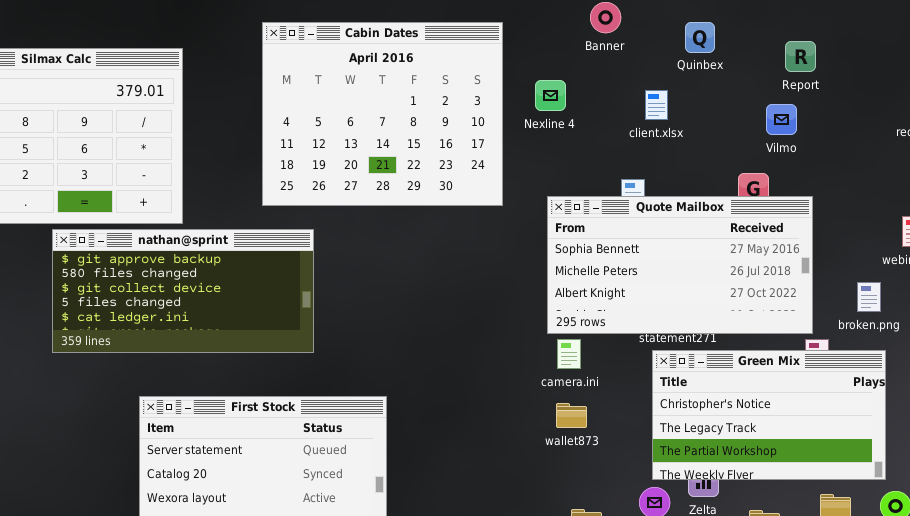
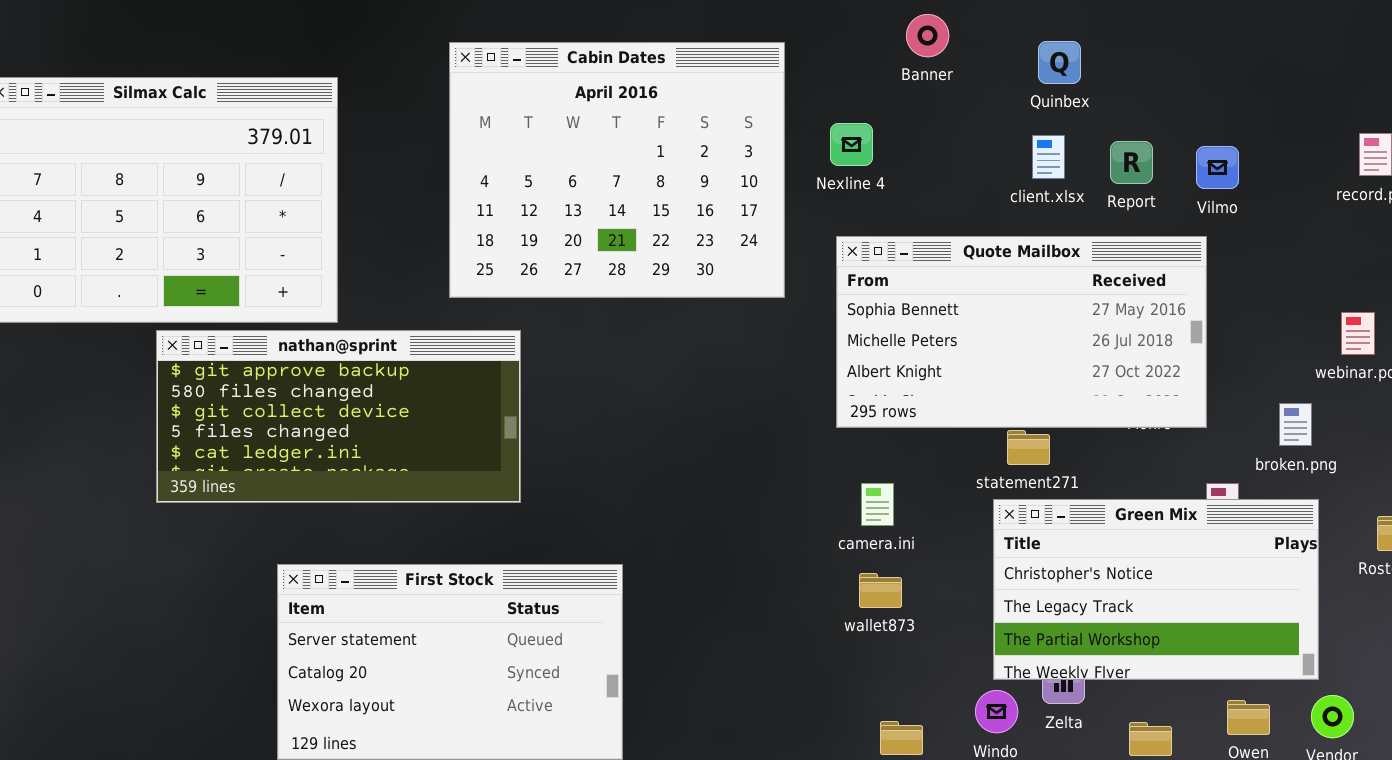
Report: [785,41,816,72] -> [1110,141,1153,184], moved
client.xlsx: [645,90,668,120] -> [1032,135,1065,179], moved
Vilmo: [766,104,797,135] -> [1196,146,1239,189], moved
Quote Mailbox: [547,196,813,334] -> [836,236,1207,428], moved

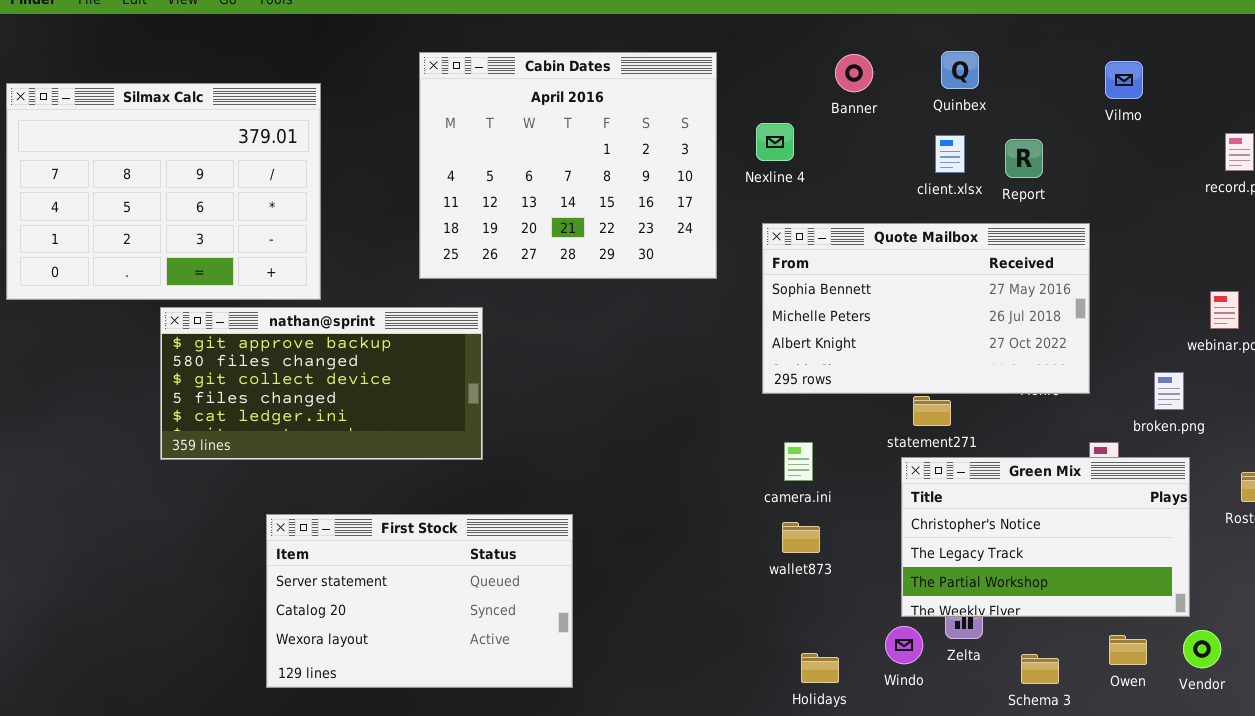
Banner: [906,14,949,57] -> [835,54,873,92], moved
Vilmo: [1196,146,1239,189] -> [1105,61,1143,99], moved

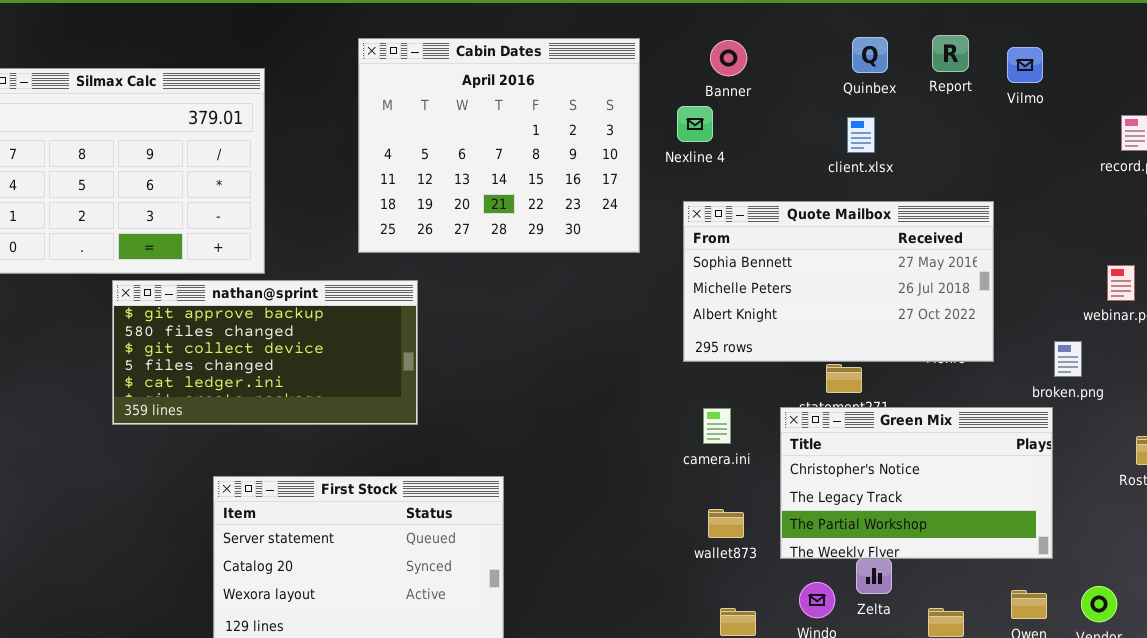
Banner: [835,54,873,92] -> [710,40,747,76], moved
Report: [1005,139,1043,178] -> [932,35,969,72], moved
Green Mix: [901,457,1190,617] -> [780,407,1053,559], moved
wallet873: [782,522,820,553] -> [708,509,744,538], moved

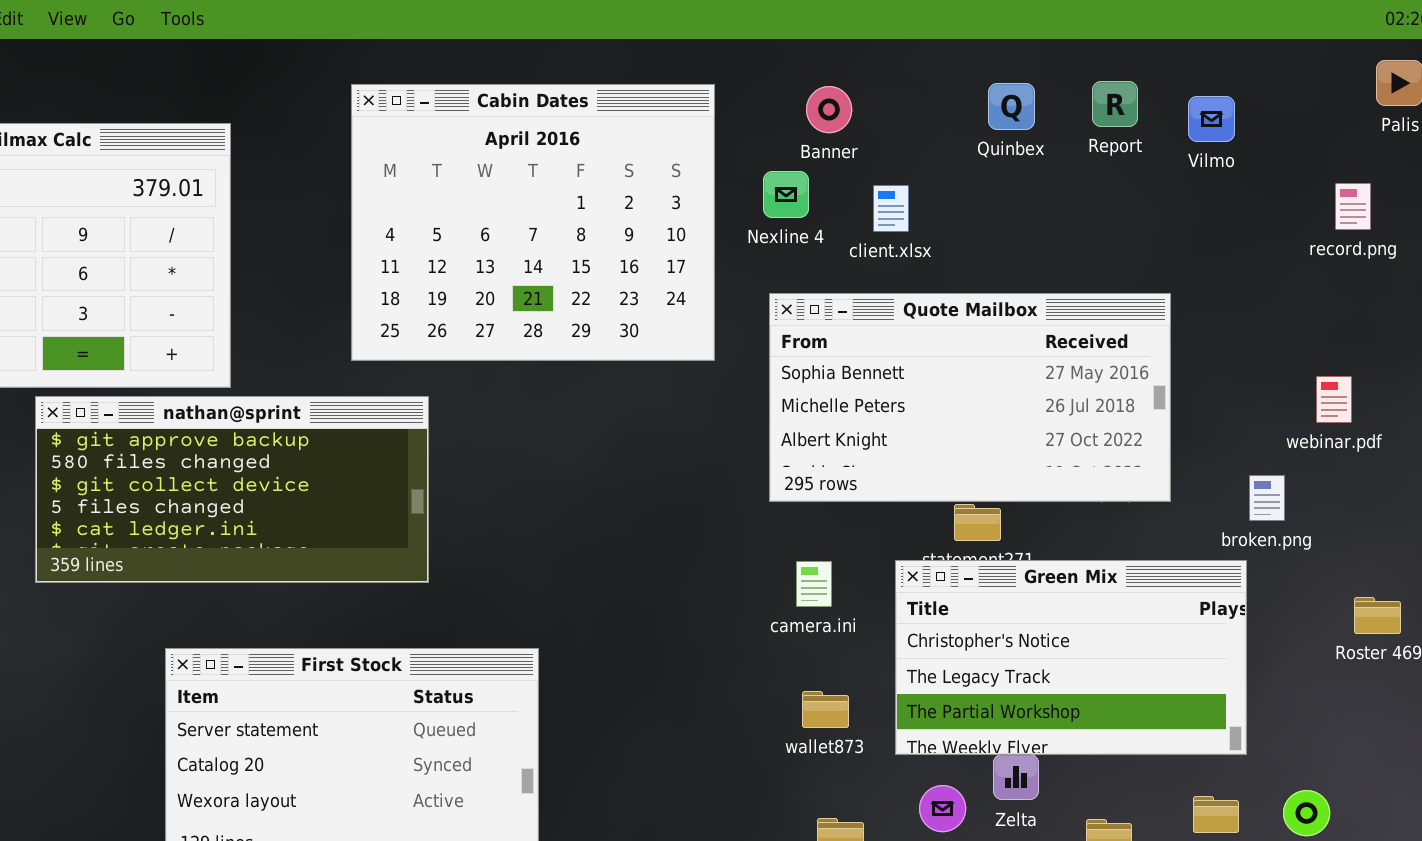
client.xlsx: [847,117,875,153] -> [873,185,909,232], moved

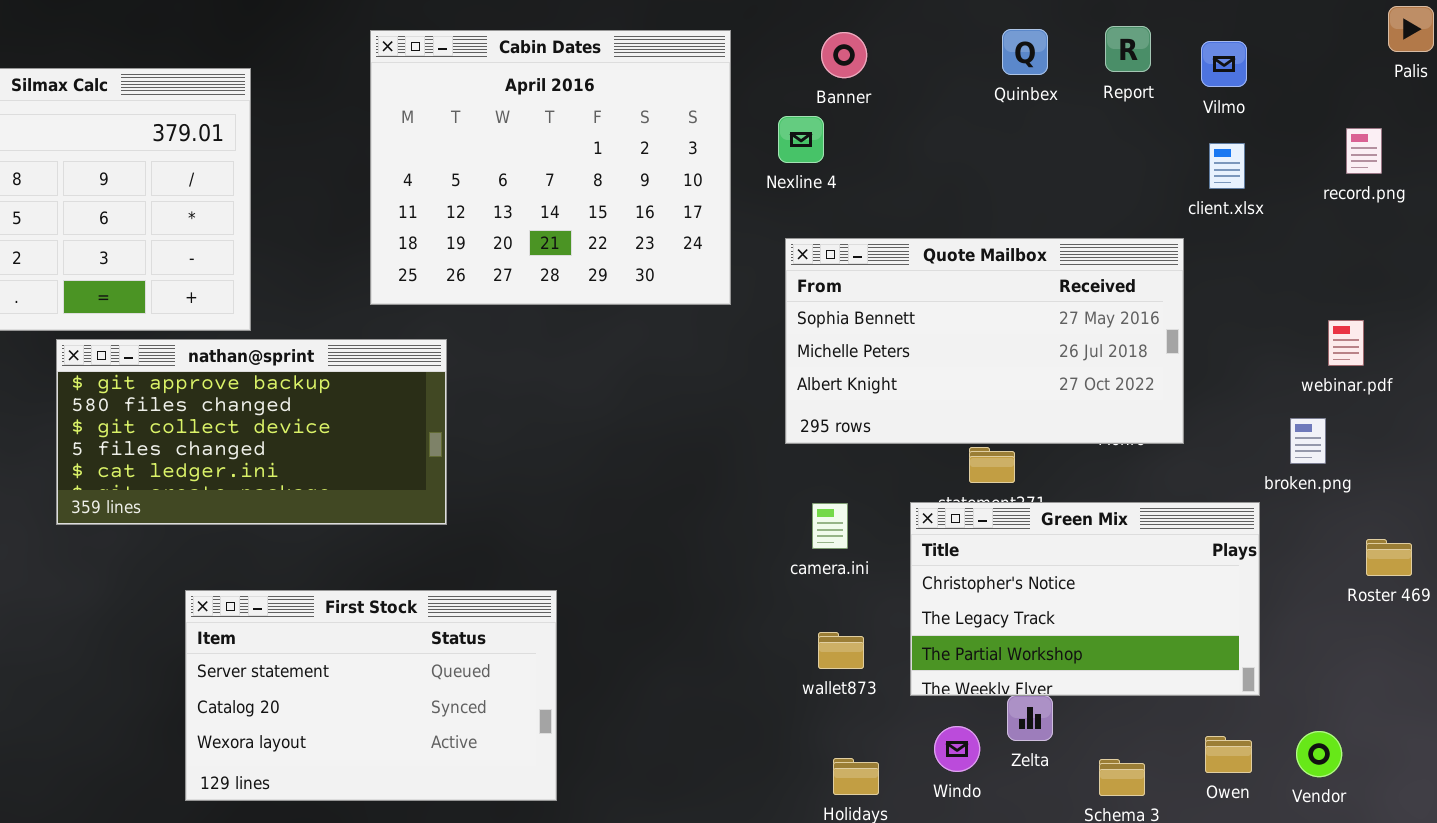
client.xlsx: [873,185,909,232] -> [1209,143,1245,189], moved
broken.png: [1249,475,1285,521] -> [1290,418,1326,464], moved

